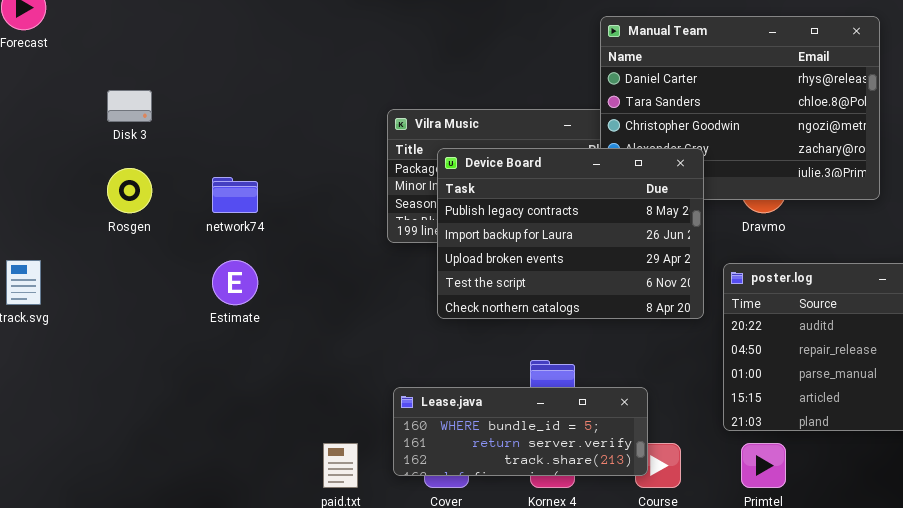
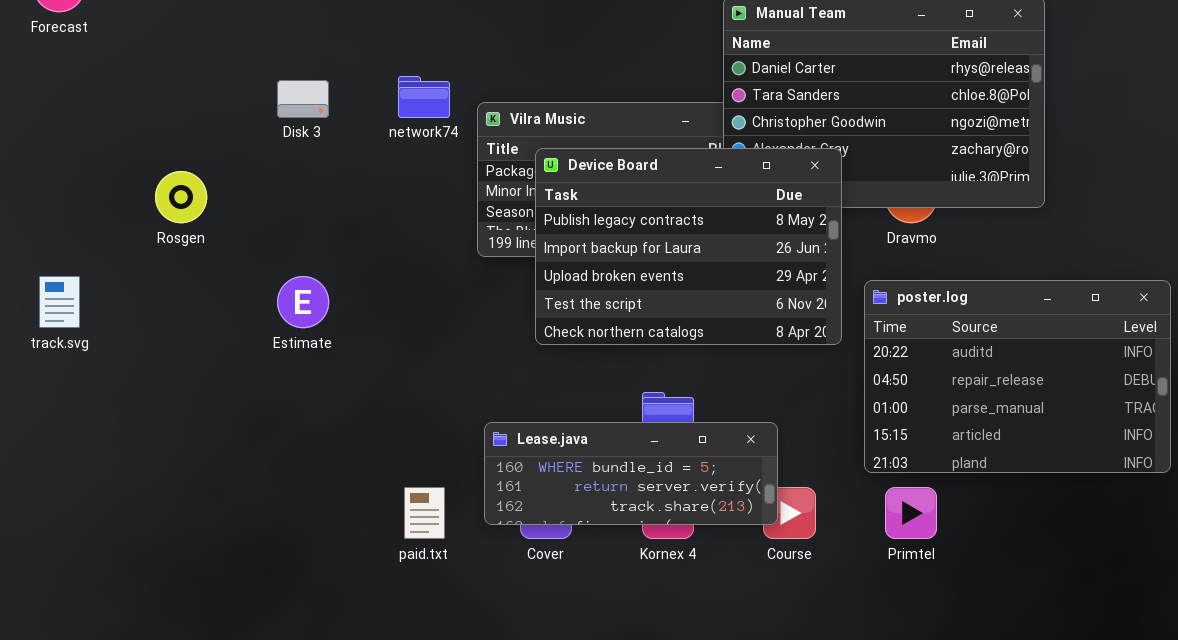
Disk 3: [107,90,152,122] -> [277,80,329,118], moved
network74: [212,177,258,213] -> [398,76,450,118], moved

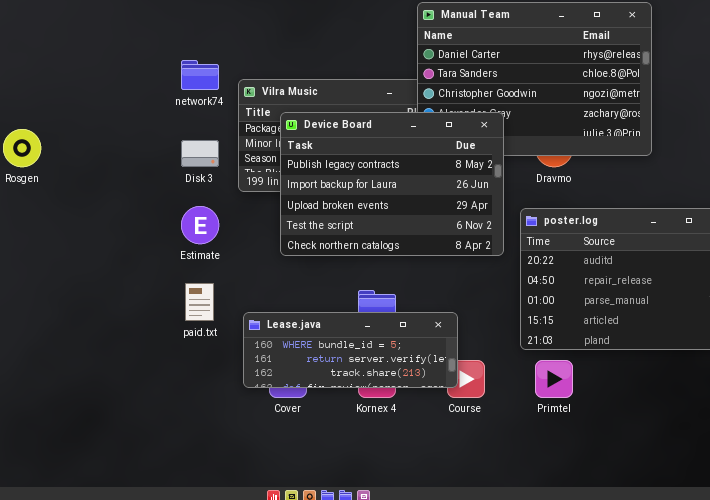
Disk 3: [277,80,329,118] -> [181,140,219,167], moved
Estimate: [277,276,329,328] -> [181,206,219,244], moved
paid.txt: [404,487,445,539] -> [185,283,214,321], moved

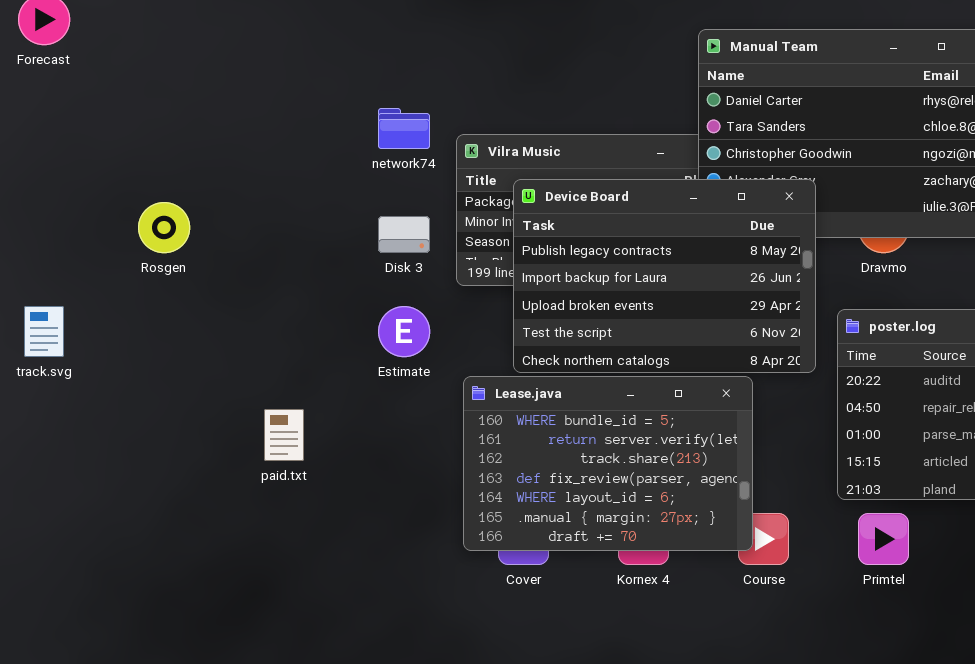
paid.txt: [185,283,214,321] -> [264,409,304,461], moved
Lease.java: [243,312,458,388] -> [463,376,753,551], resized

